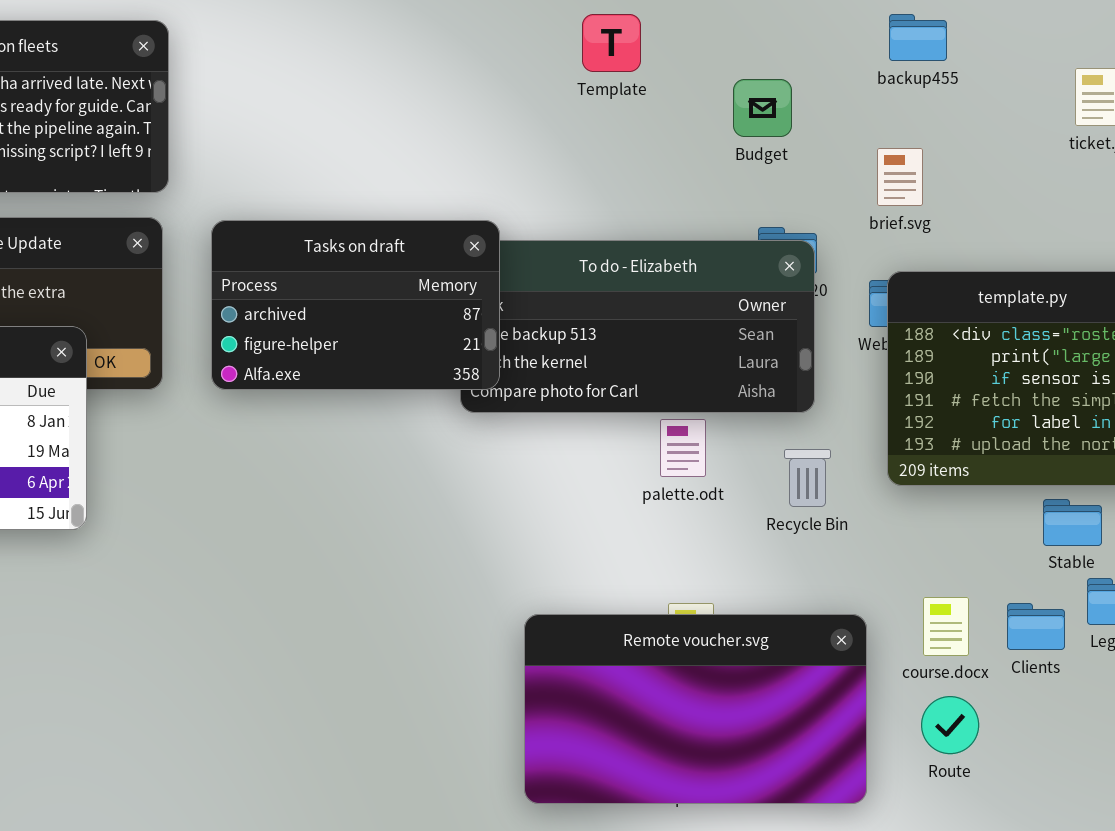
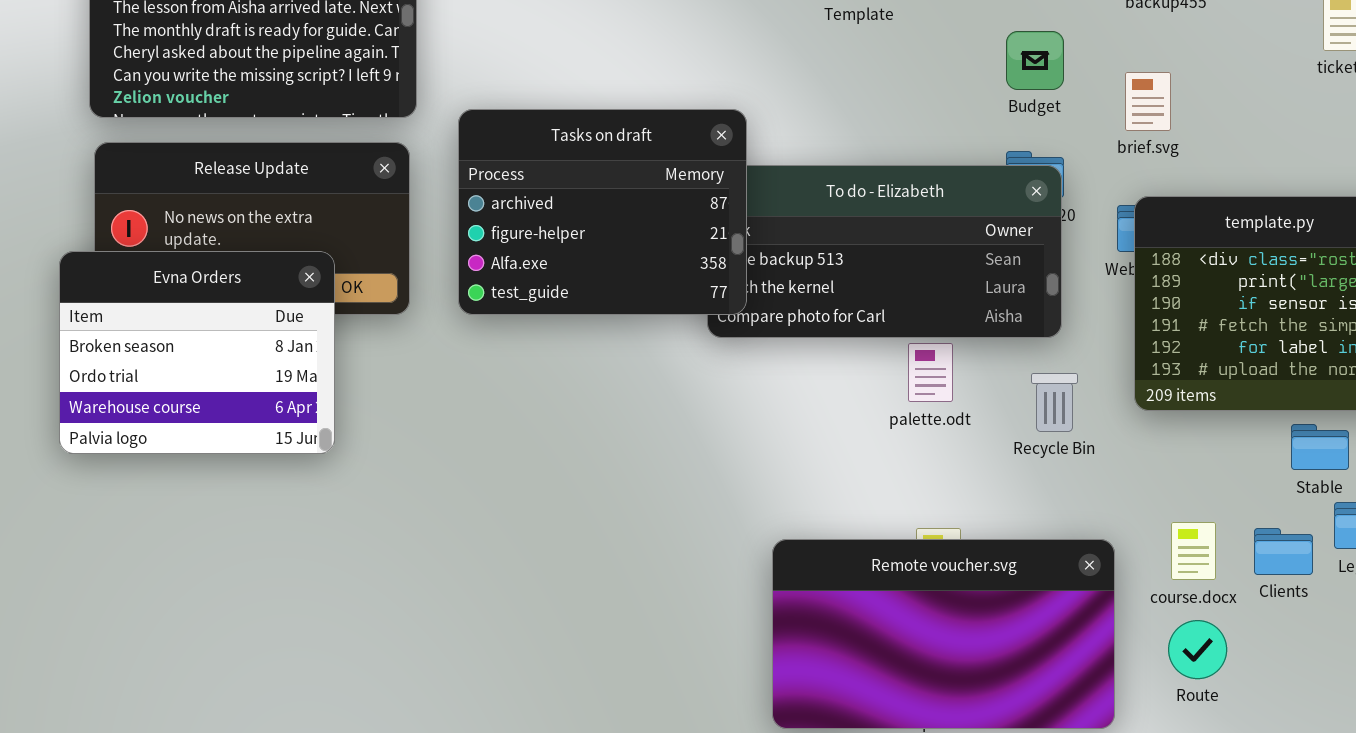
Budget: [733,79,792,137] -> [1006,31,1064,90], moved
Tasks on draft: [211,220,500,390] -> [458,109,747,315], resized

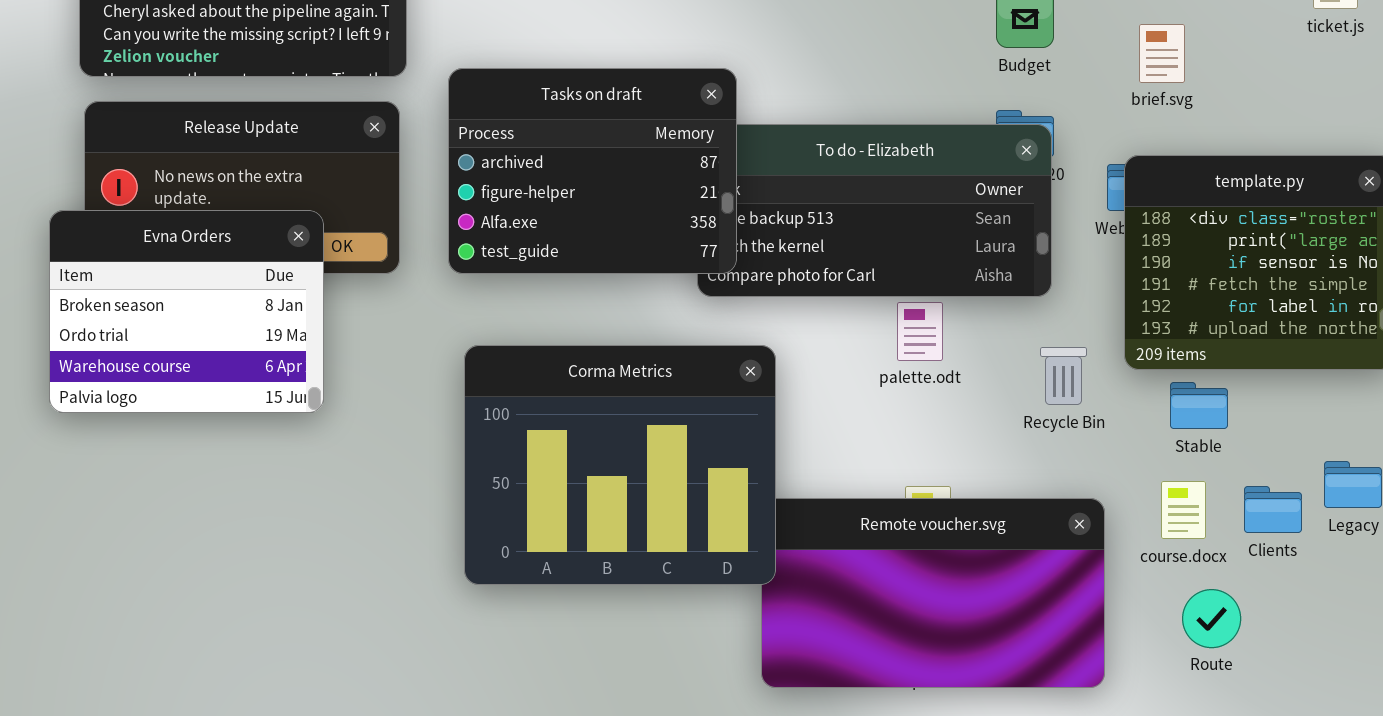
brief.svg: [1125,72,1171,131] -> [1139,24,1185,83], moved
Recycle Bin: [1031,373,1078,432] -> [1040,347,1087,405], moved
Corma Metrics: none -> [464,345,776,585], opened
Stable: [1291,424,1349,470] -> [1170,382,1228,429], moved
Route: [1168,620,1227,679] -> [1182,589,1241,648], moved

